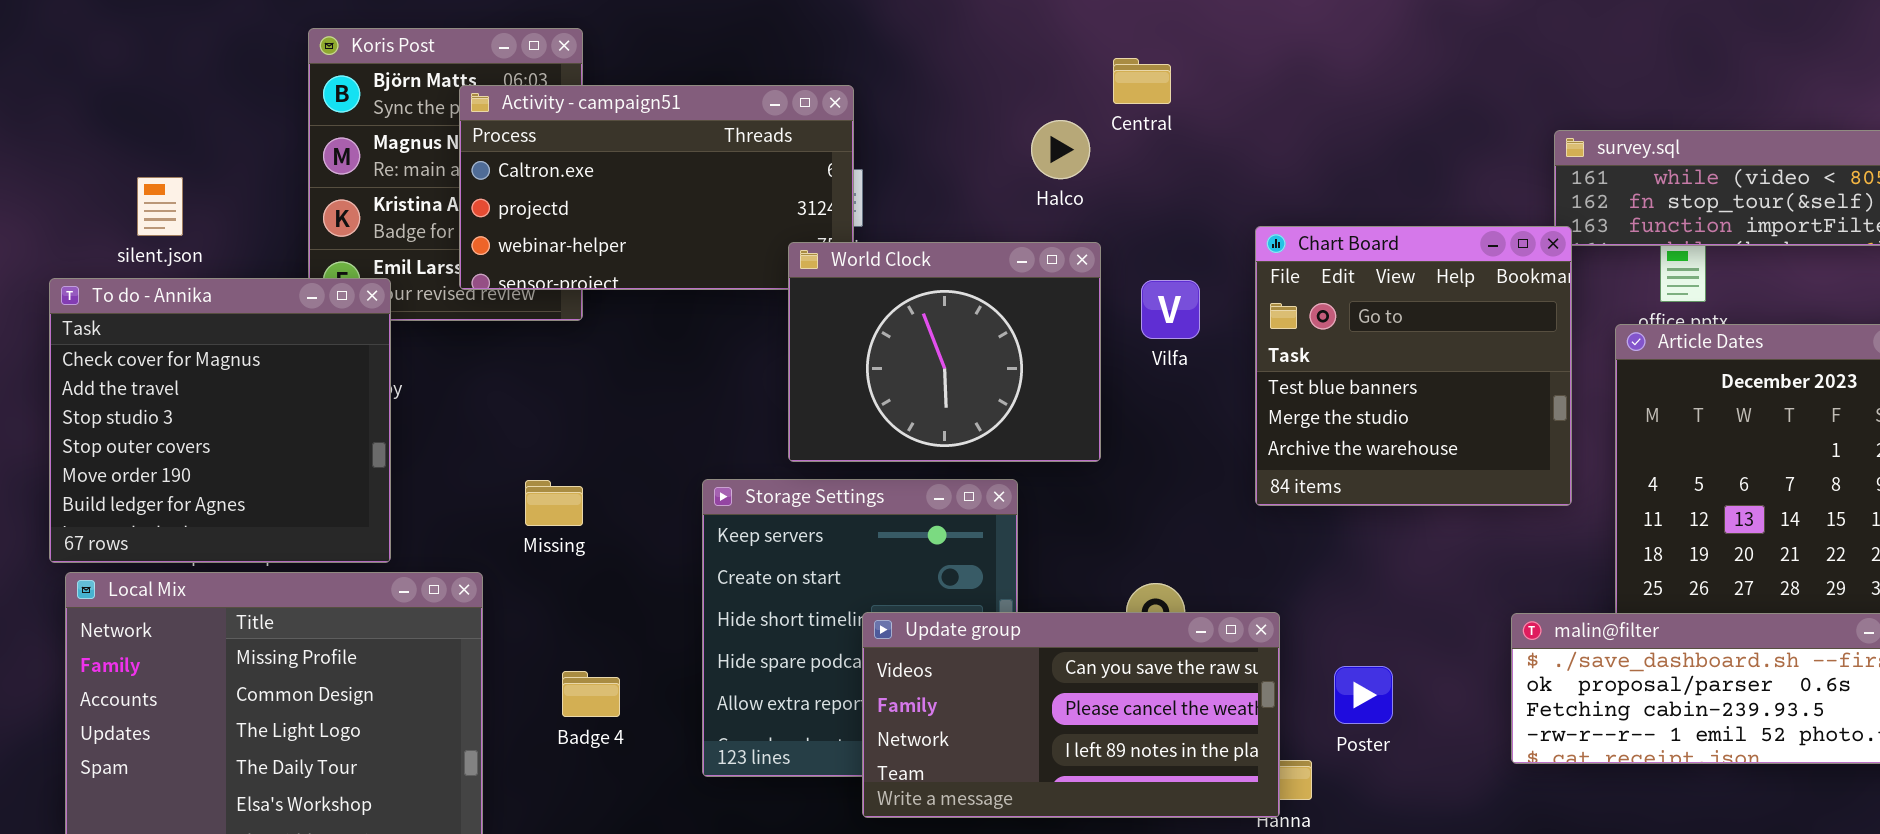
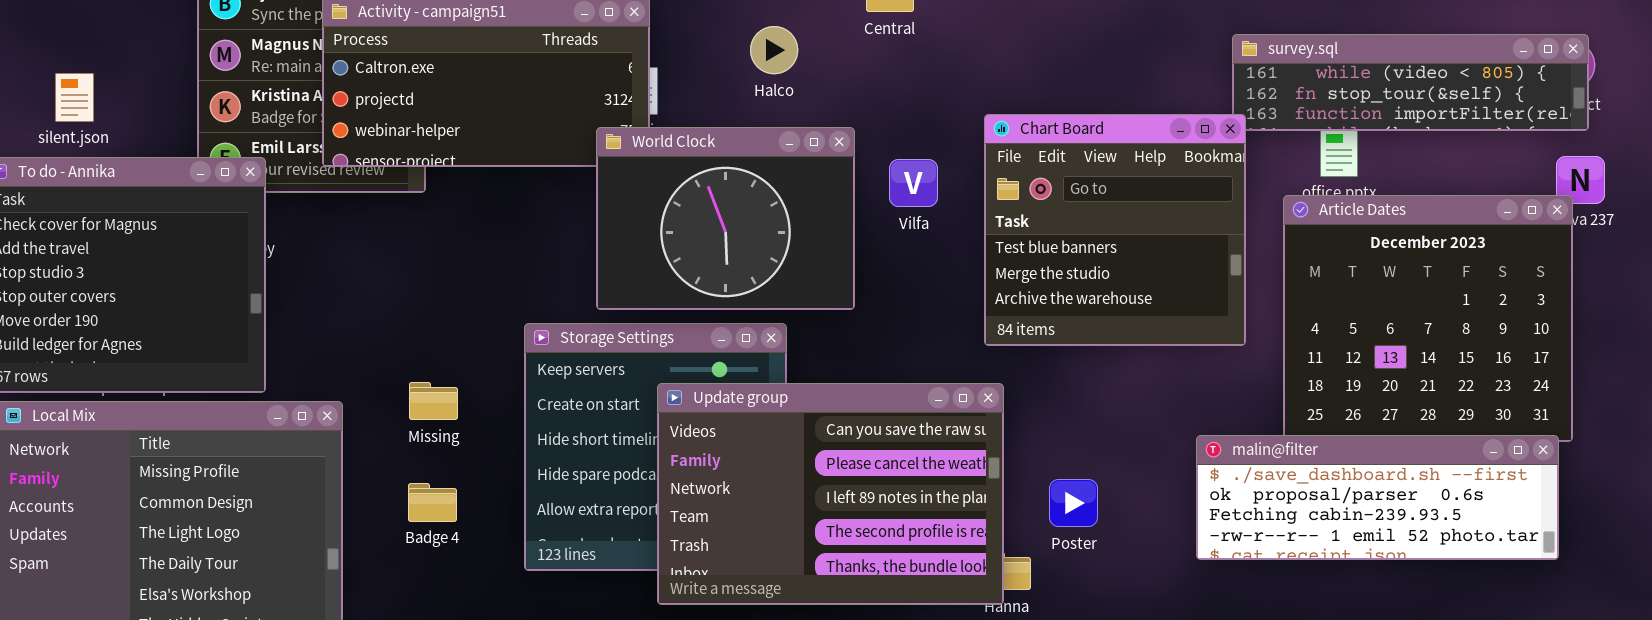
Halco: [1031,120,1090,179] -> [750,26,798,74], moved
Missing: [525,480,583,526] -> [409,382,458,420], moved
Update group: [862,612,1280,818] -> [657,383,1004,605], resized

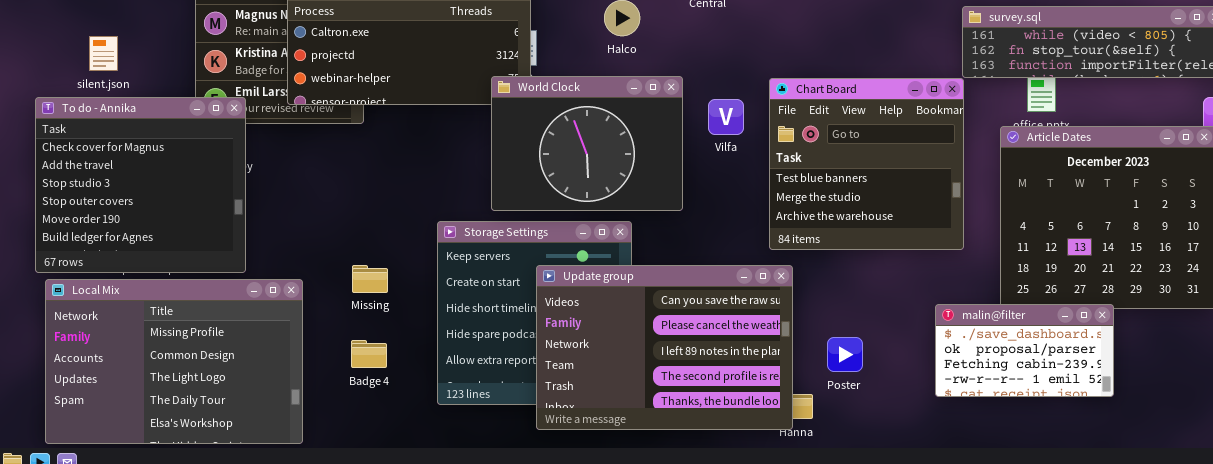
Chart Board: [984,114,1246,346] -> [769,78,964,250], moved
malin@filter: [1196,435,1559,560] -> [935,304,1114,397], resized

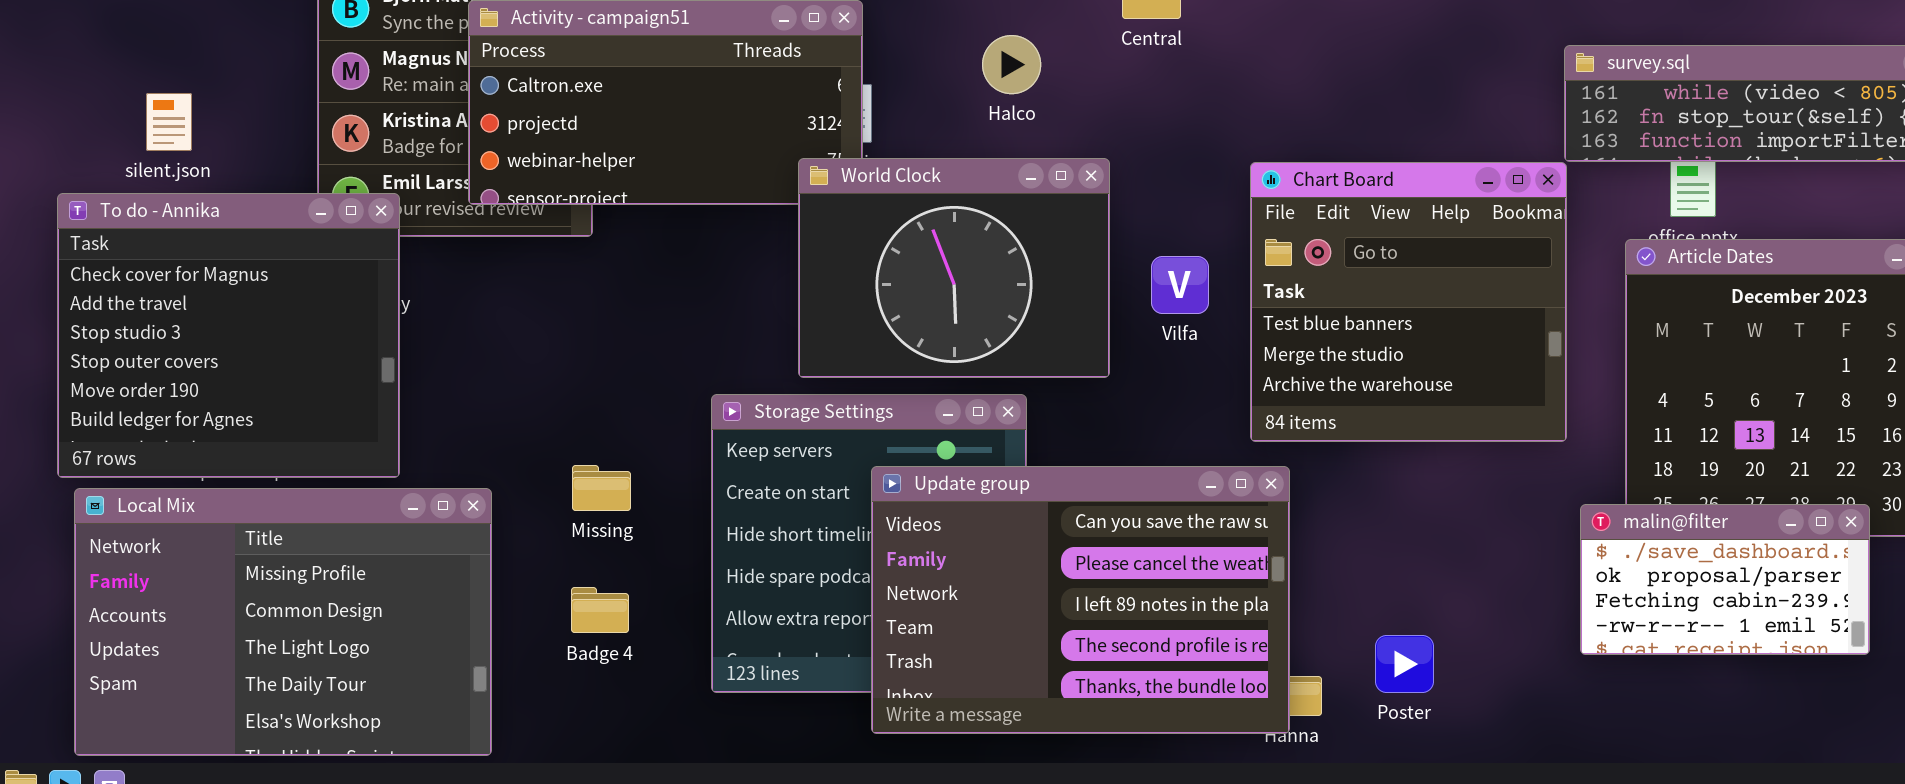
Vilfa: [708,99,744,135] -> [1151,256,1209,314], moved
malin@filter: [935,304,1114,397] -> [1580,504,1870,655], moved
Poster: [827,337,863,372] -> [1375,635,1434,693], moved

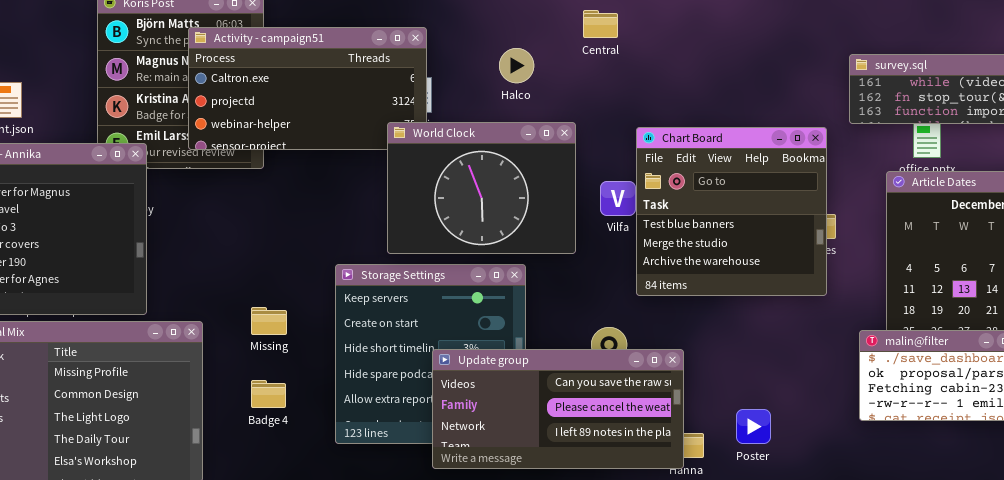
Chart Board: [1250,162,1567,442] -> [636,127,827,296], moved
Update group: [871,466,1290,734] -> [432,349,684,469], resized

